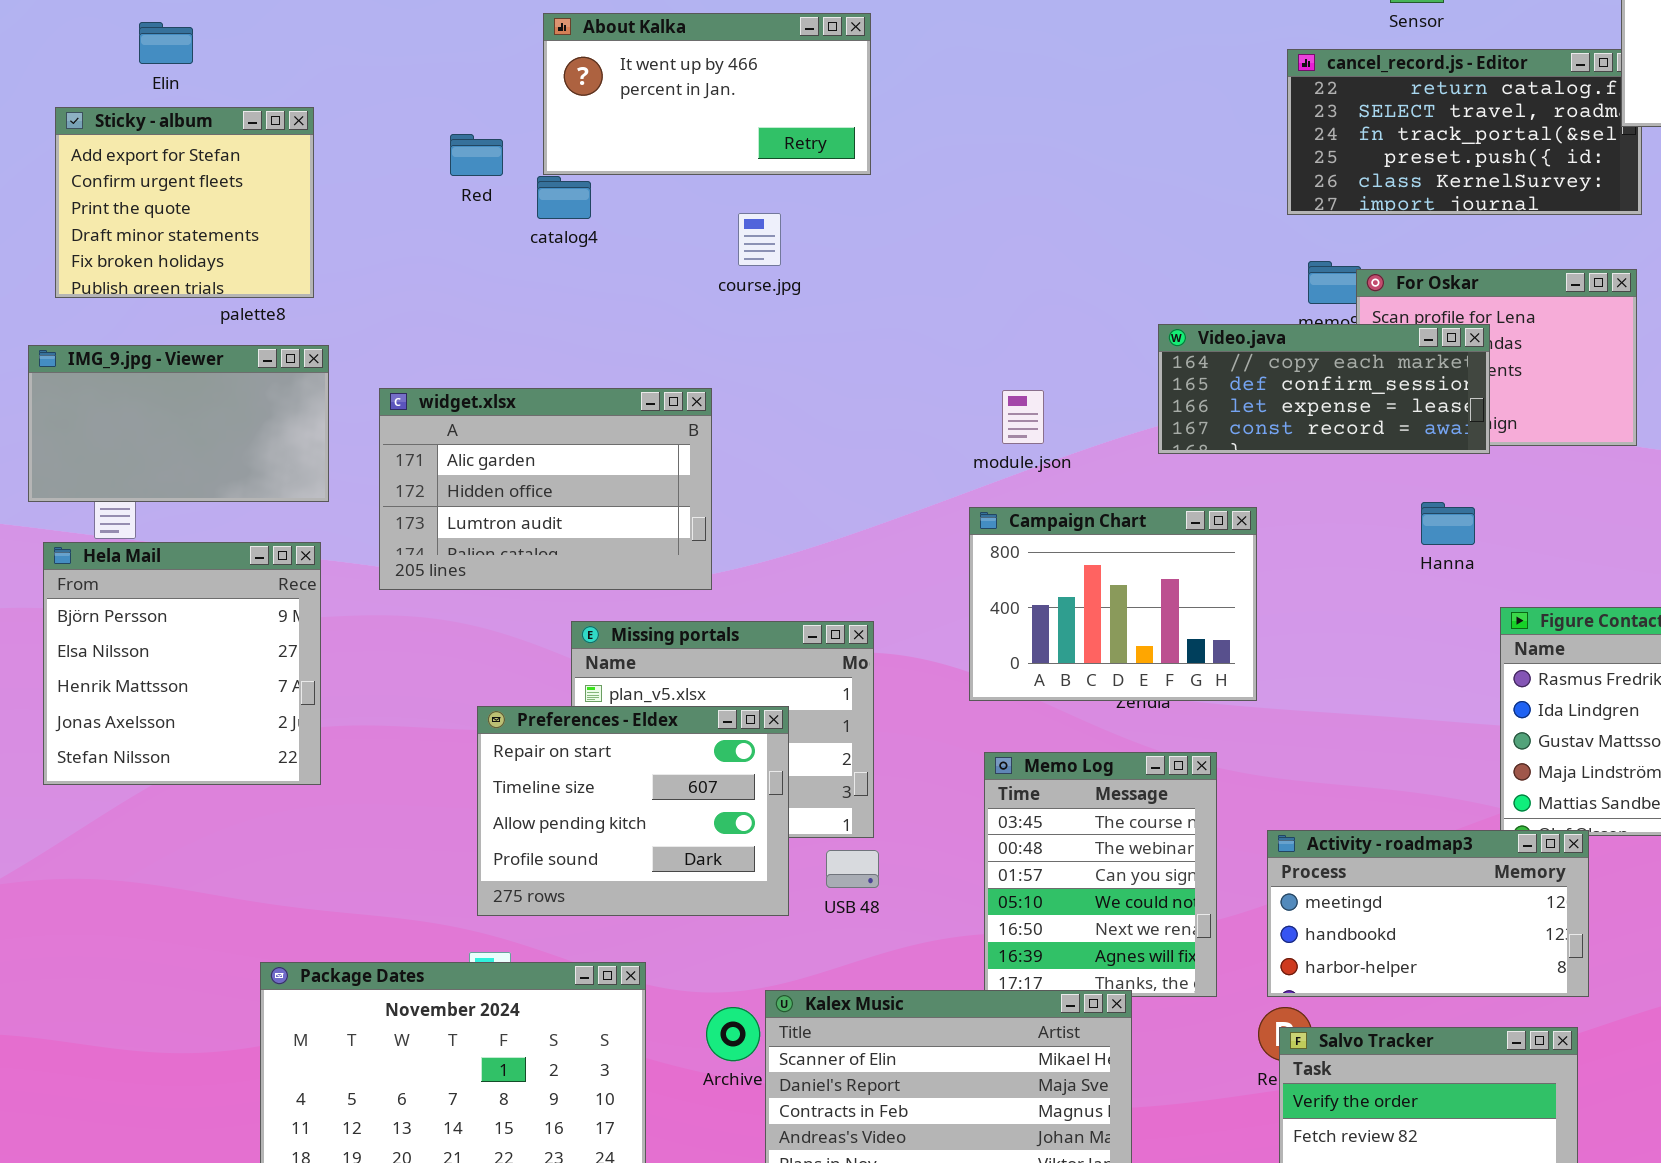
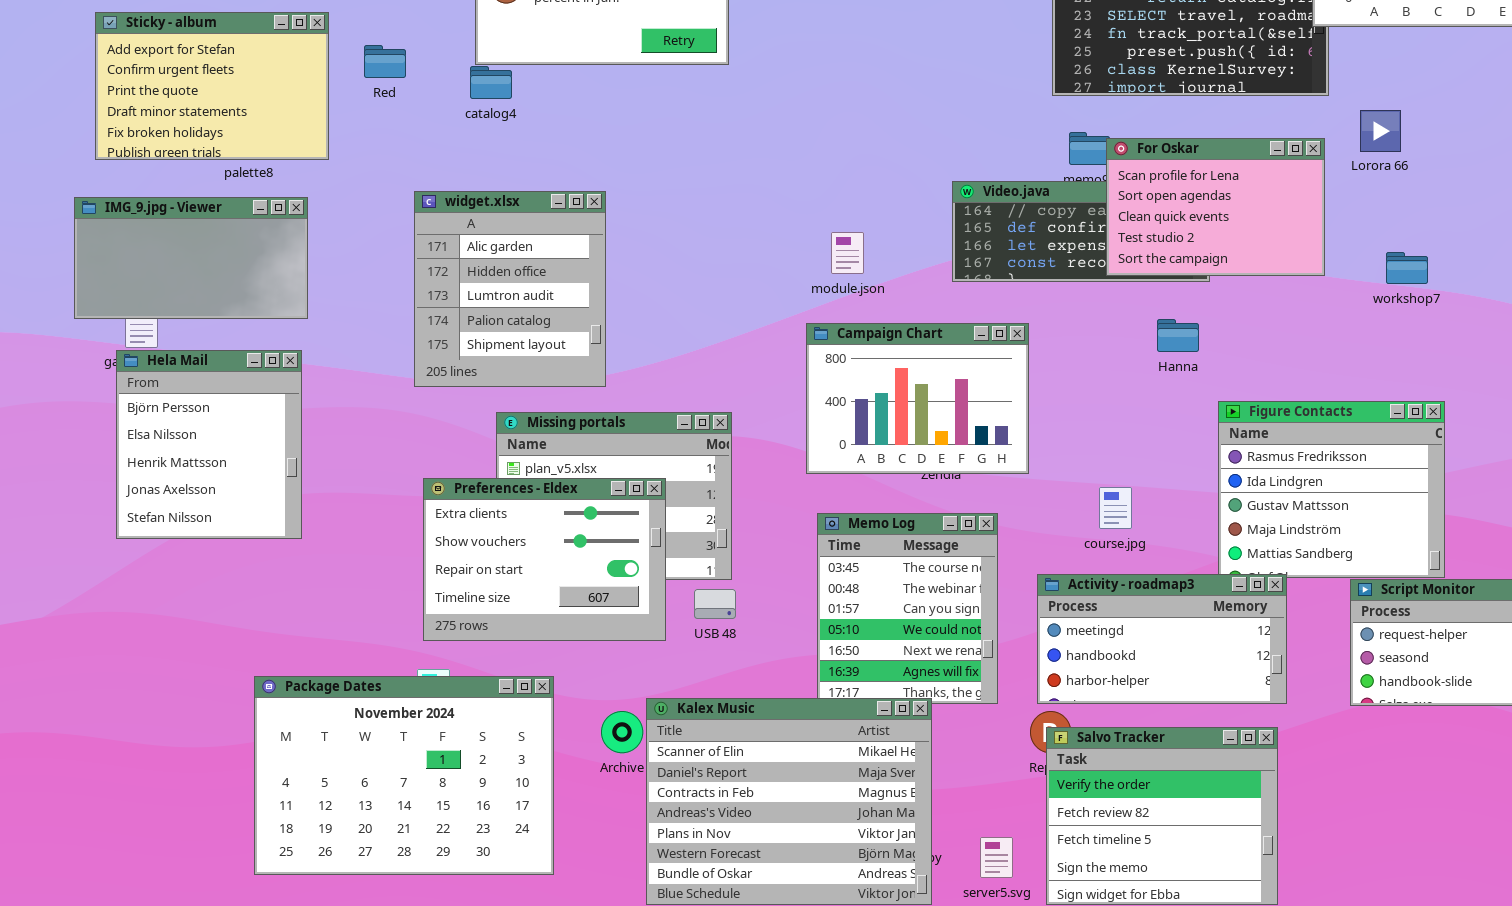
Sticky - album: [55,107,314,298] -> [95,12,329,160], resized
Red: [450,134,503,176] -> [364,45,406,78], moved
course.jpg: [738,213,781,266] -> [1099,487,1132,529], moved
For Oskar: [1356,269,1637,446] -> [1106,138,1325,276], raised
widget.xlsx: [379,388,712,590] -> [414,191,606,387], resized
Hela Mail: [43,542,321,785] -> [116,350,302,539], resized
Preferences - Eldex: [477,706,789,916] -> [423,478,666,641], scrolled up 2 rows

